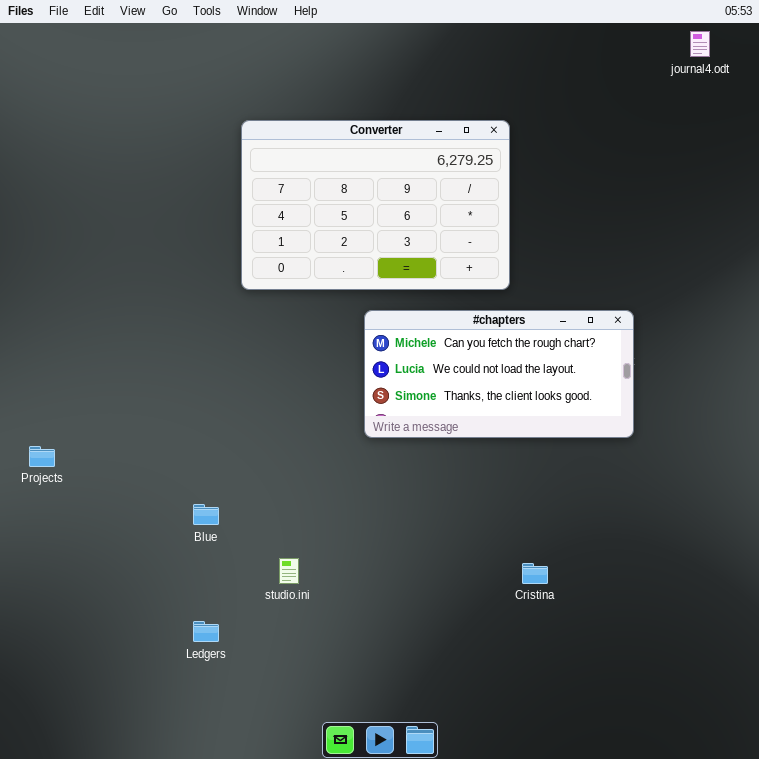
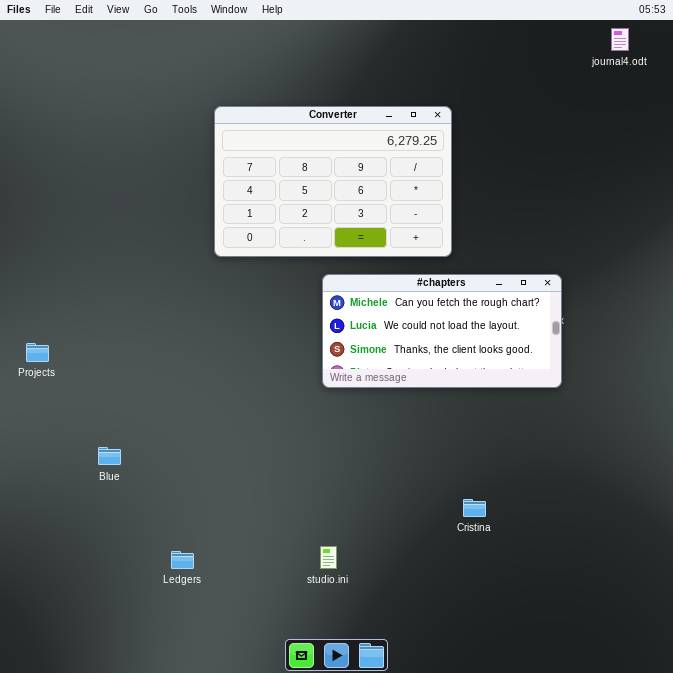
Projects: [29,446,55,467] -> [26,343,49,362], moved
Blue: [193,504,219,525] -> [98,447,121,465], moved
studio.ini: [279,558,299,584] -> [320,546,337,569], moved

